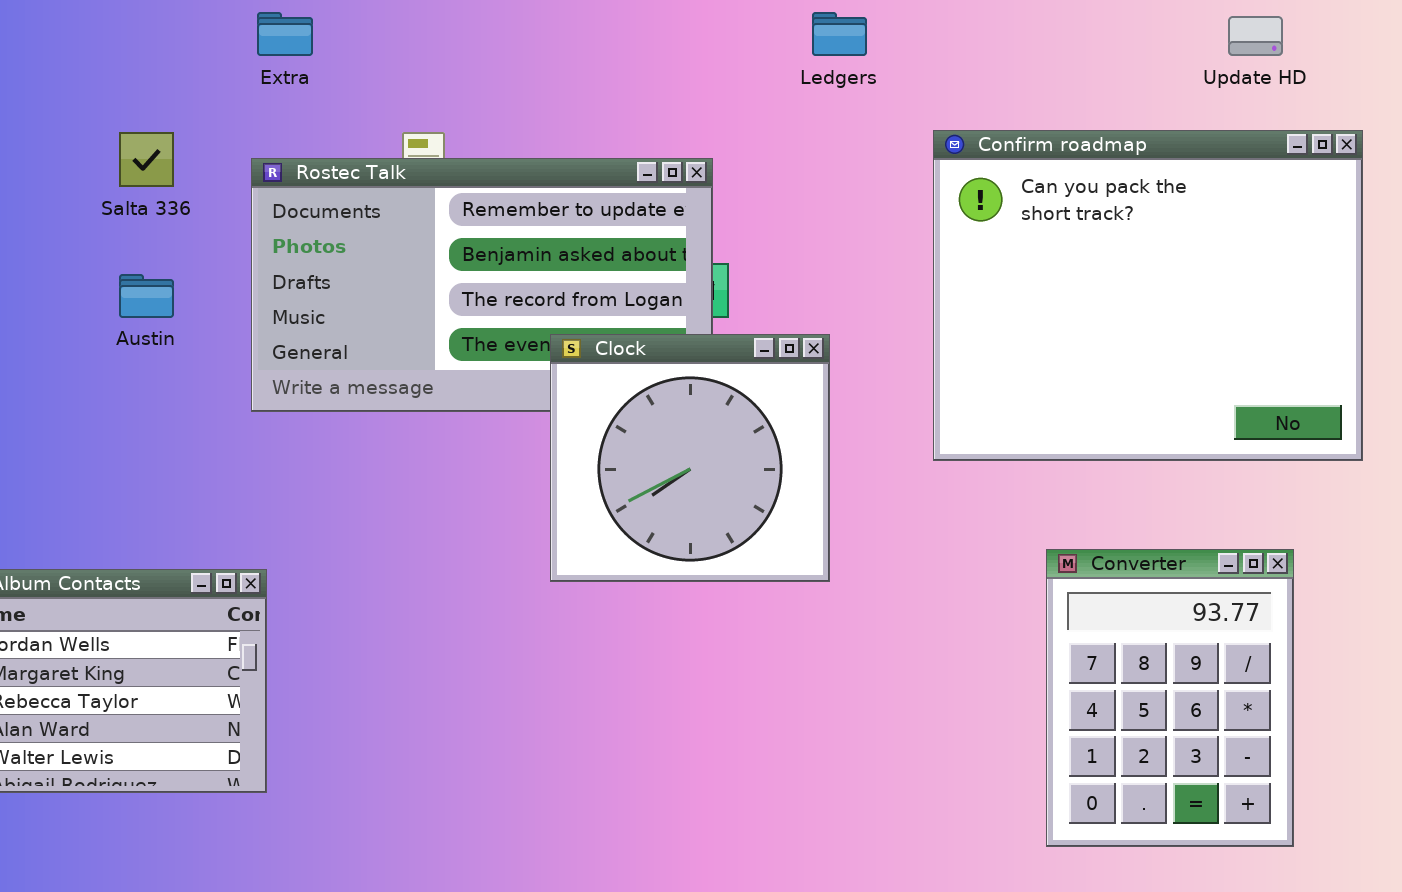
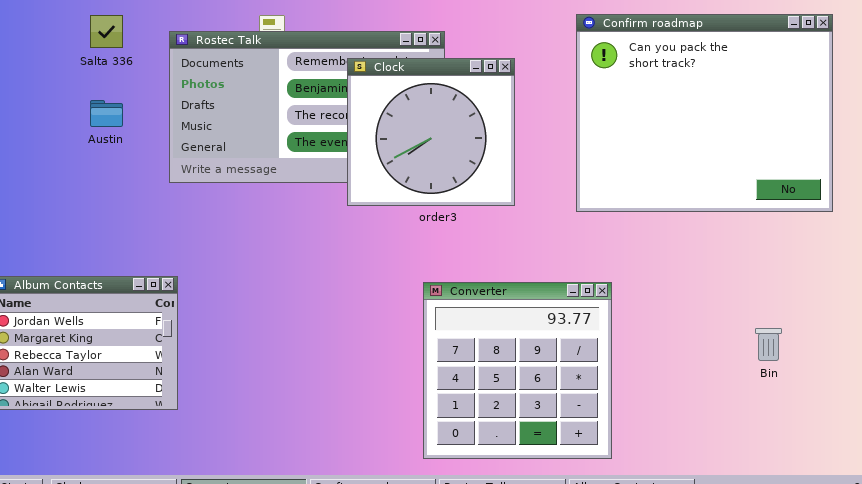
Clock: [550,334,830,582] -> [347,58,515,206], moved
Converter: [1046,549,1294,847] -> [423,282,612,459], moved, resized

